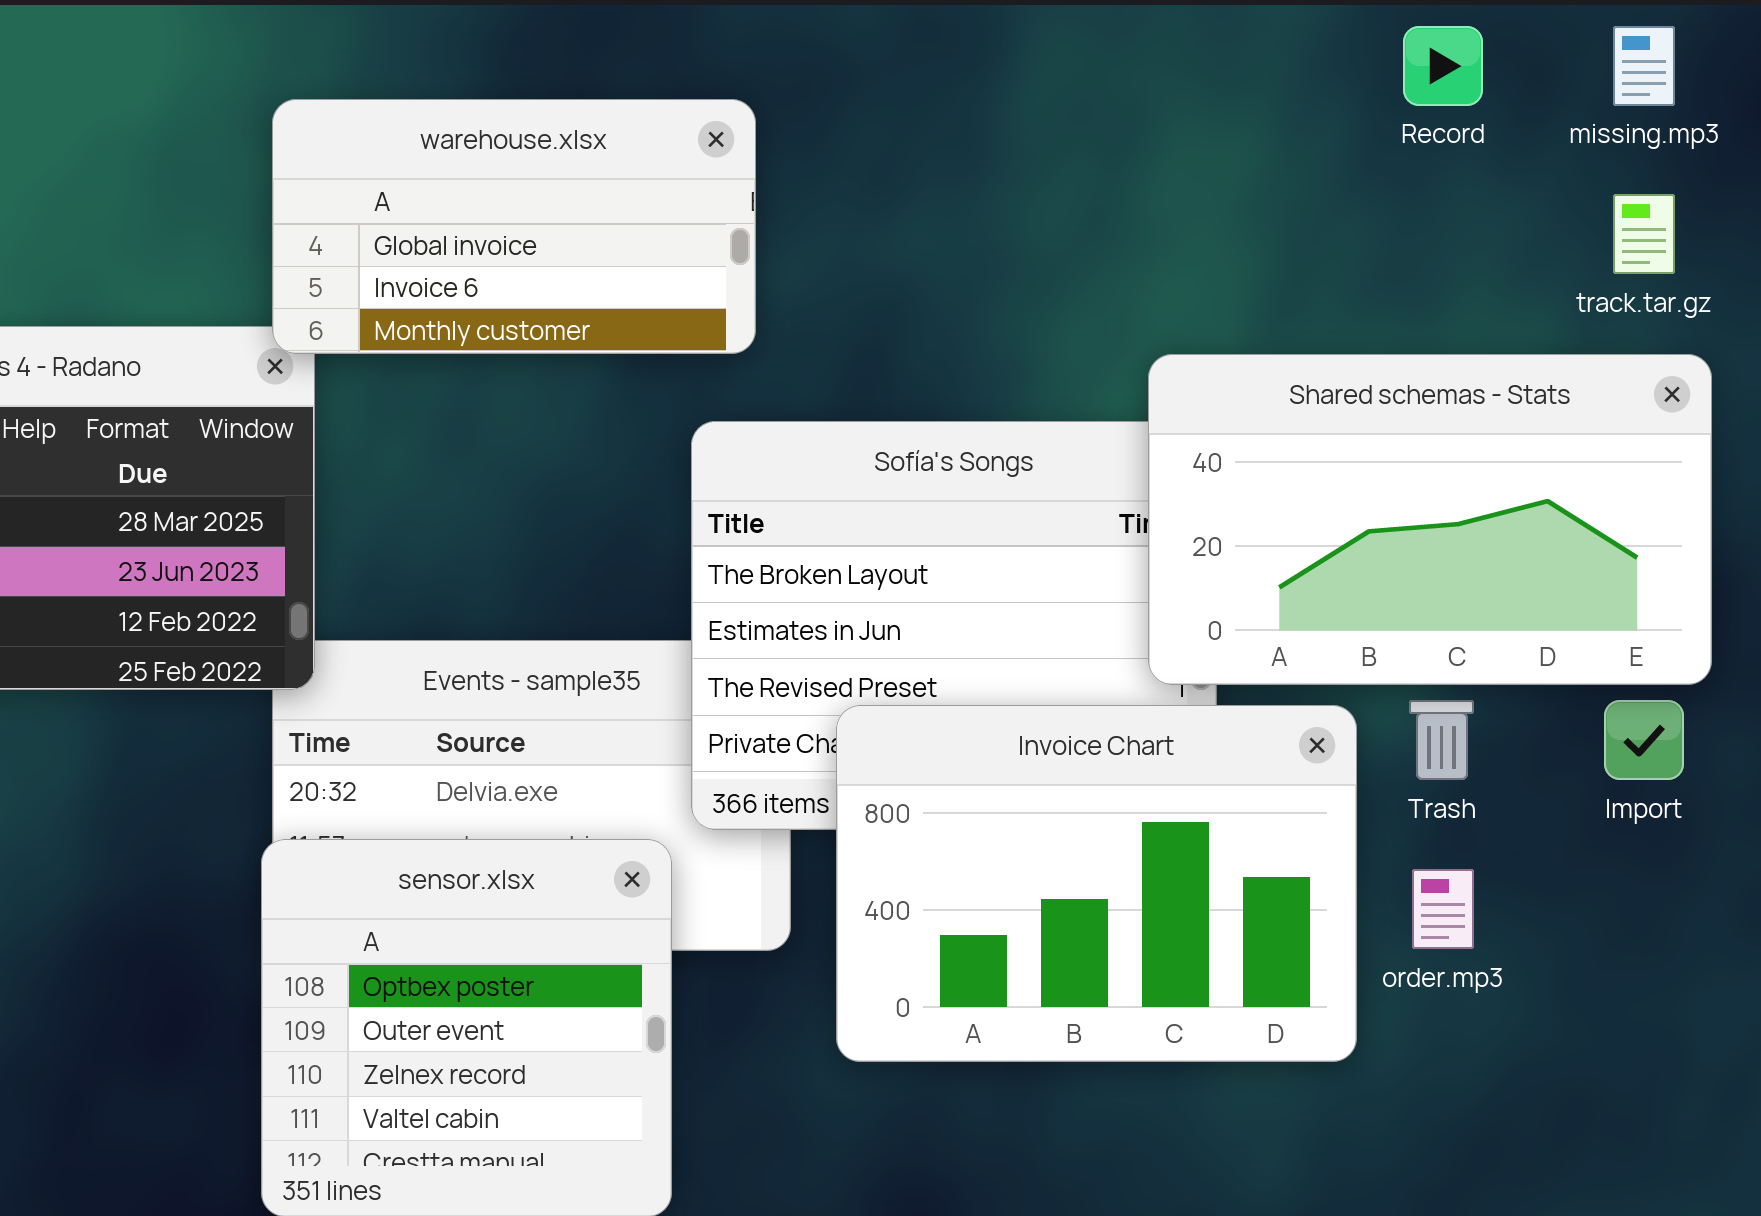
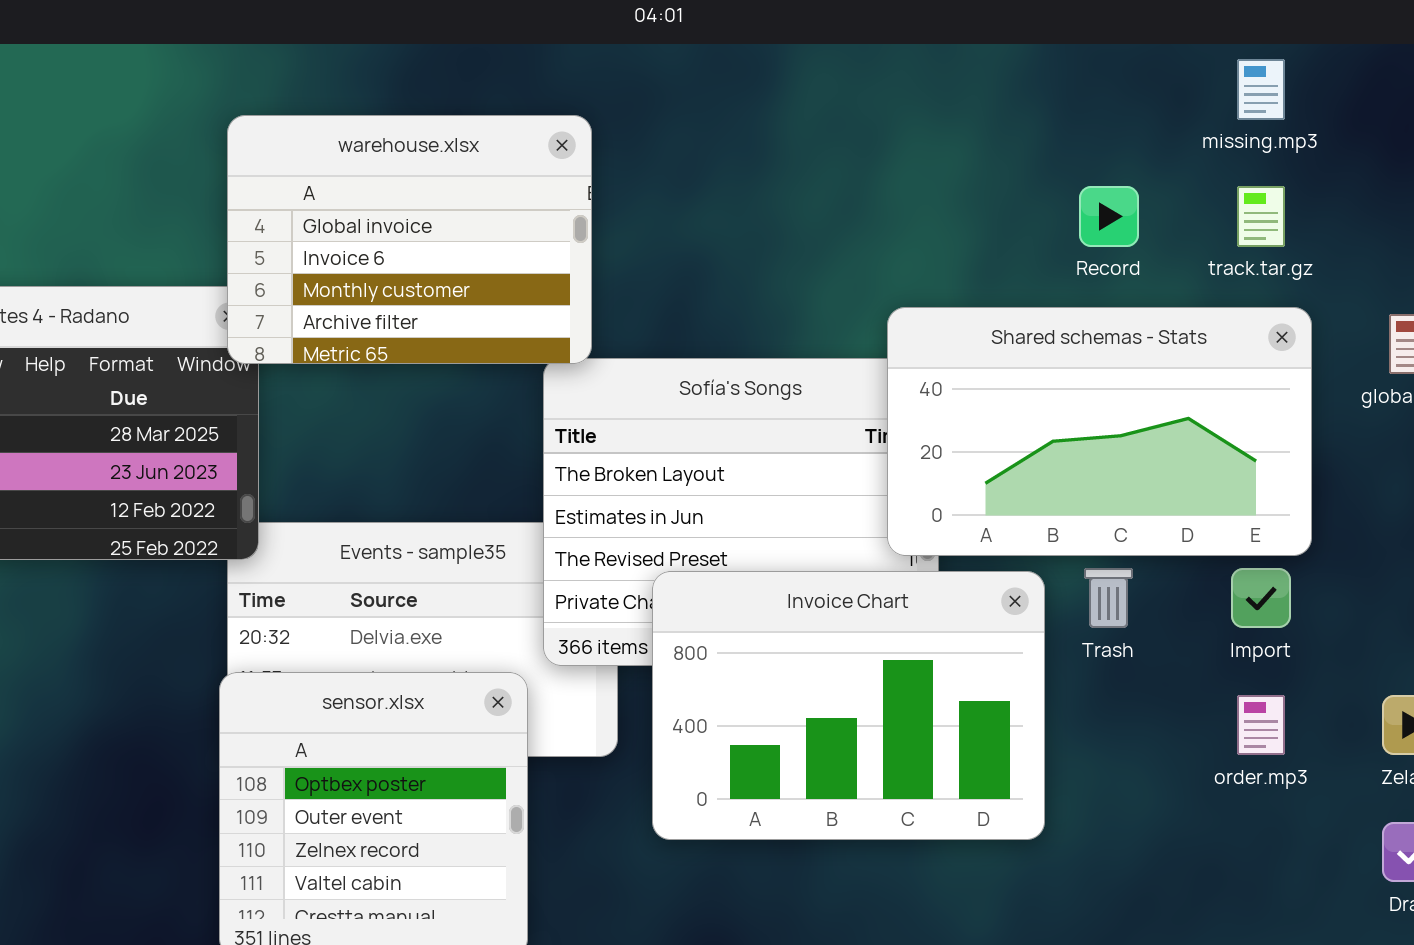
Record: [1403,26,1483,106] -> [1079,186,1139,247], moved
warehouse.xlsx: [272,99,756,354] -> [227,115,592,364], resized
order.mp3: [1412,869,1474,949] -> [1237,695,1285,755], moved

